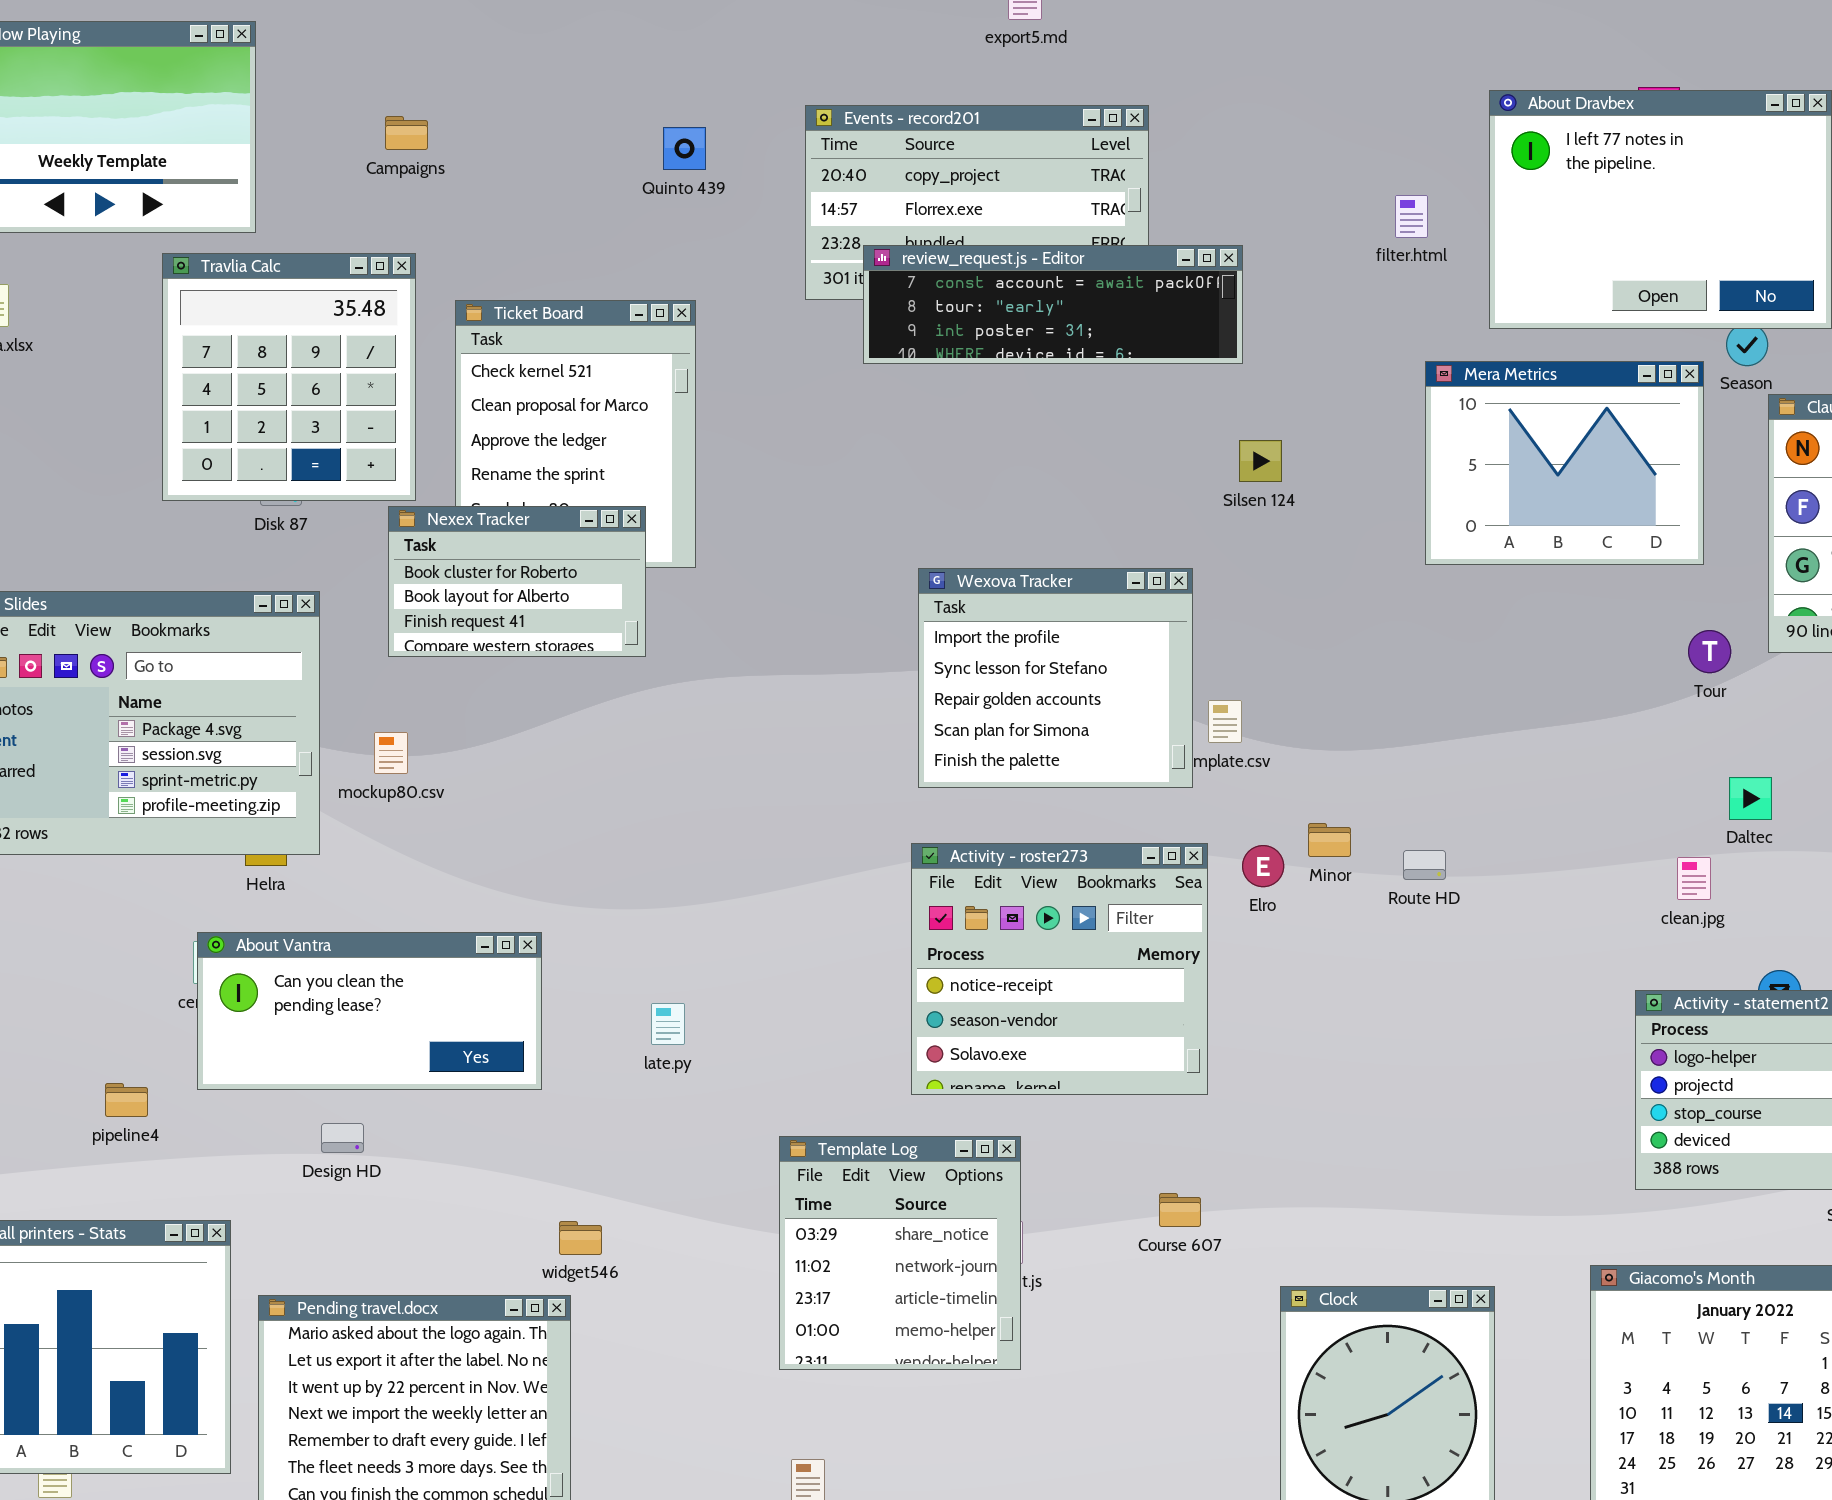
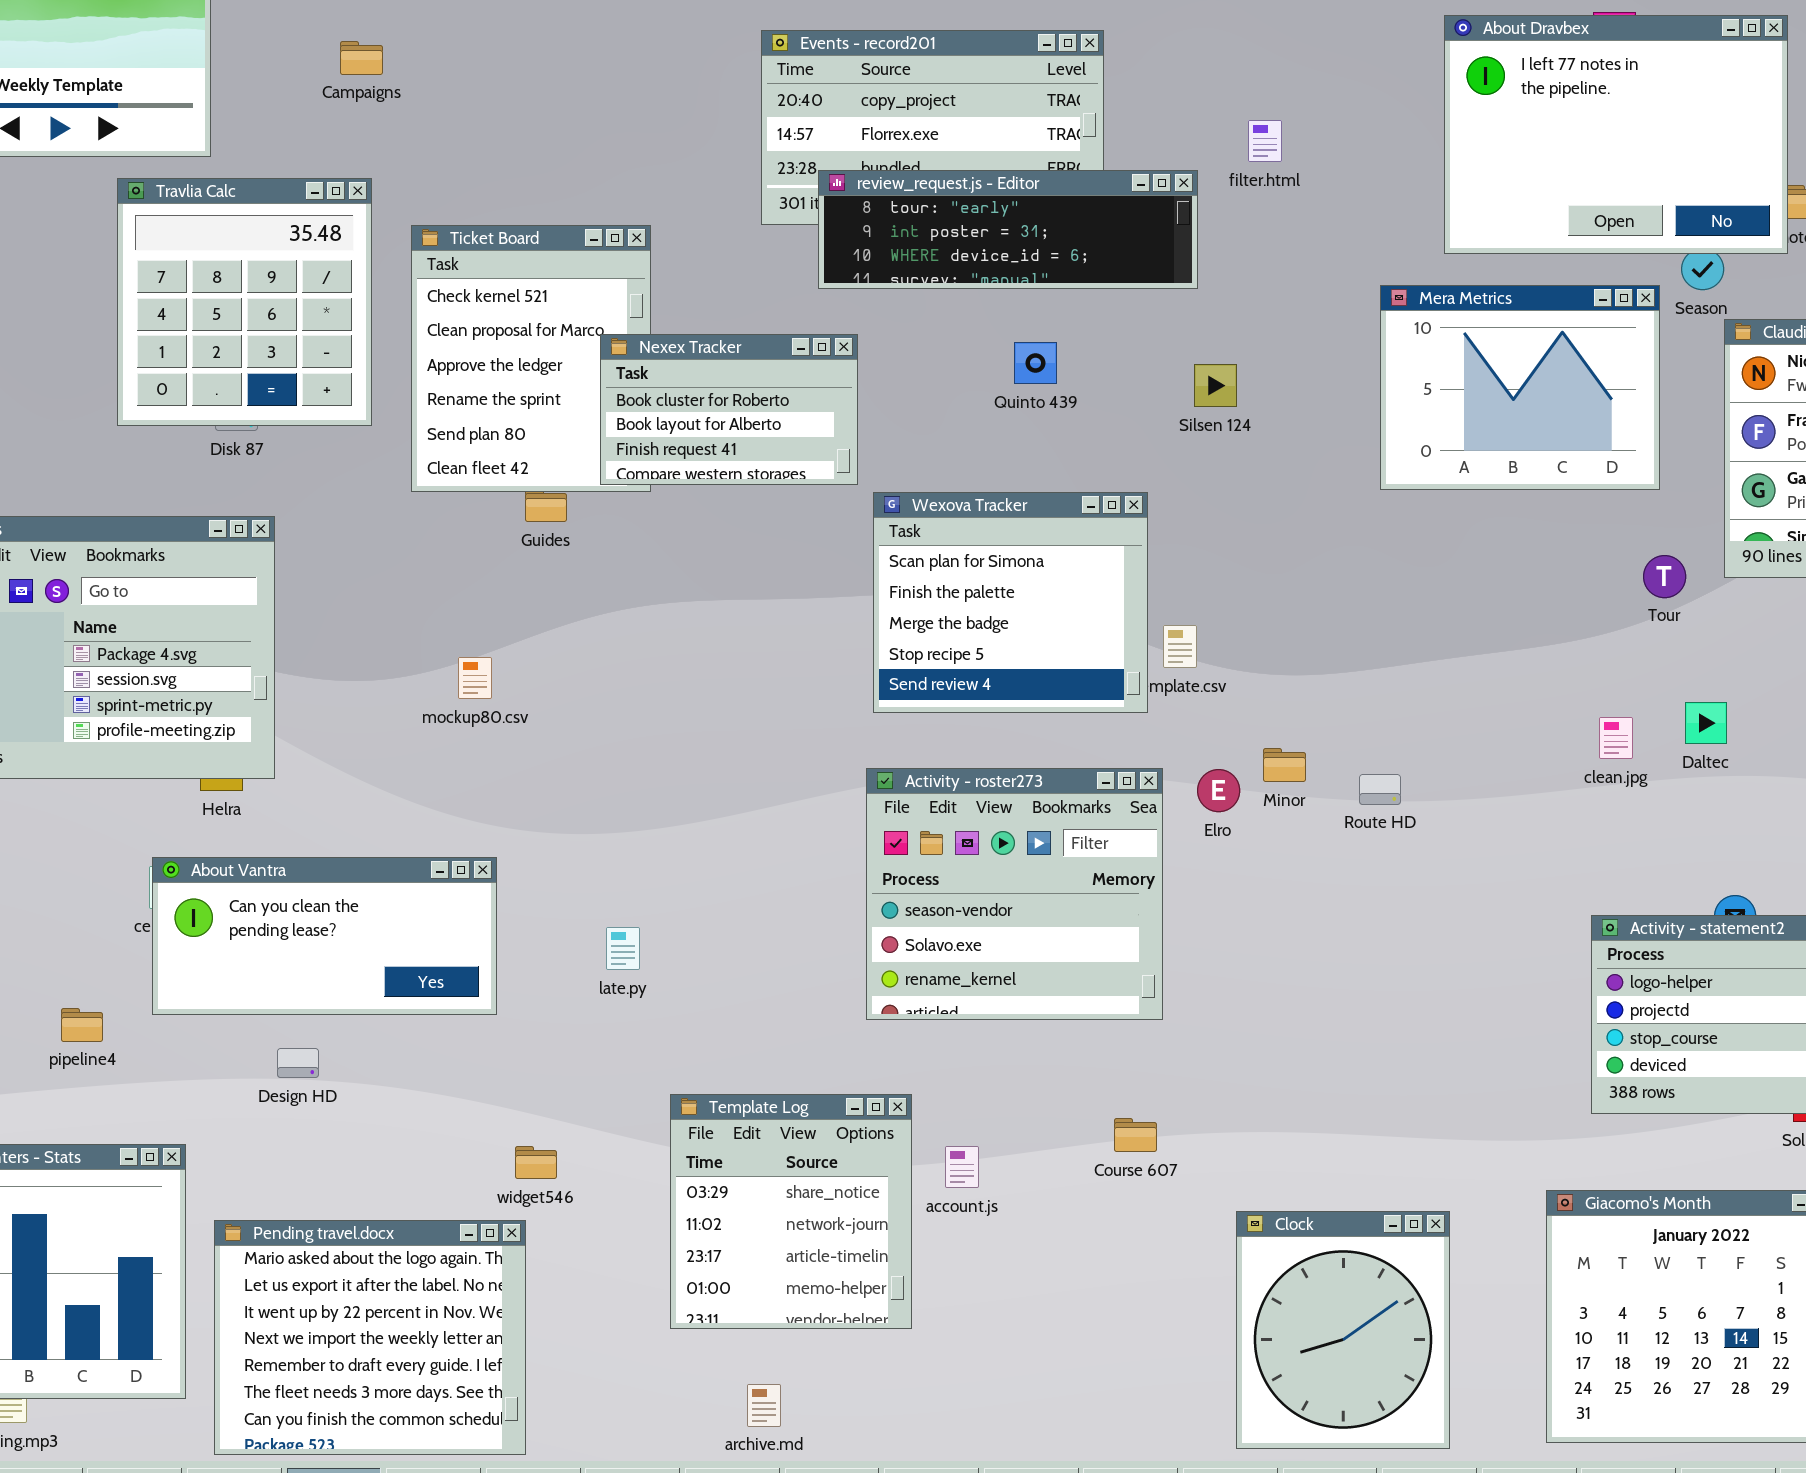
Quinto 439: [663,127,706,170] -> [1014,342,1057,384], moved
filter.html: [1395,195,1428,238] -> [1248,120,1282,162], moved
review_request.js - Editor: [863,245,1243,364] -> [818,170,1198,289], scrolled down 1 row
Nexex Tracker: [388,506,646,657] -> [600,334,858,485], moved
Wexova Tracker: [918,568,1193,788] -> [873,492,1148,713], scrolled down 3 rows
mockup80.csv: [374,732,408,774] -> [458,657,492,699], moved
Activity - roster273: [911,843,1208,1095] -> [866,768,1163,1020], scrolled down 1 row
clean.jpg: [1677,857,1711,900] -> [1599,717,1633,759], moved
Template Log: [779,1136,1021,1370] -> [670,1094,912,1329], moved

